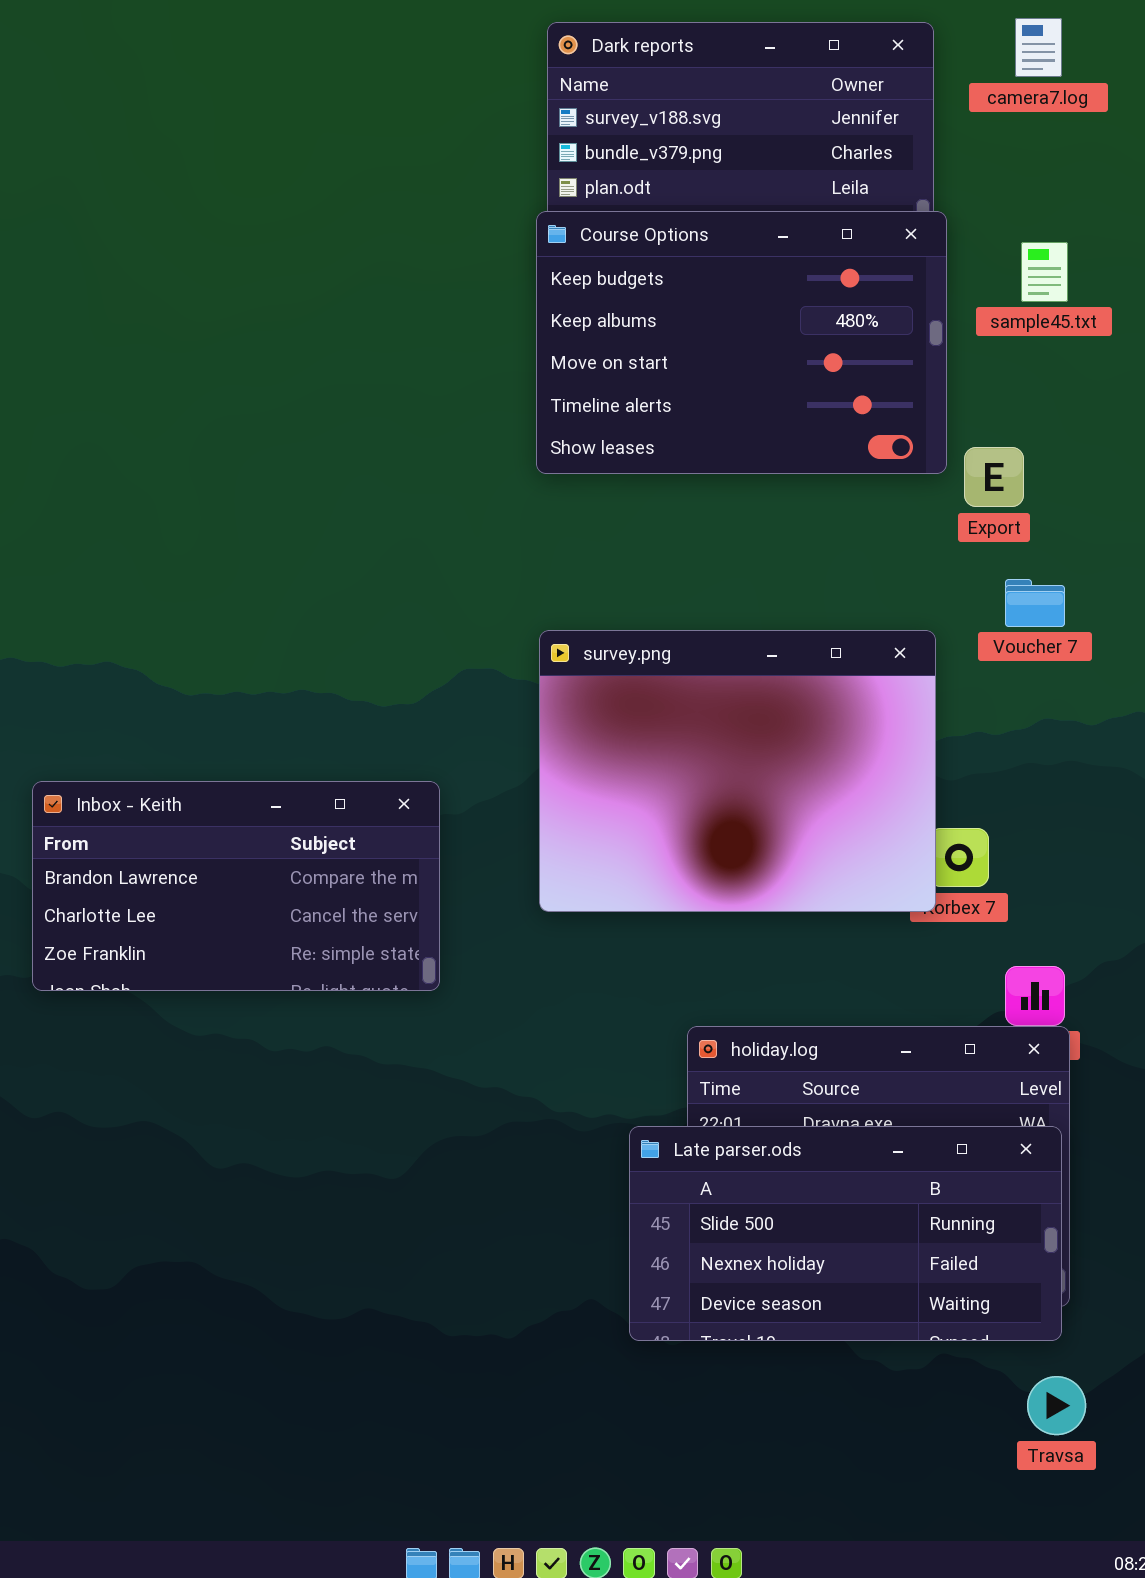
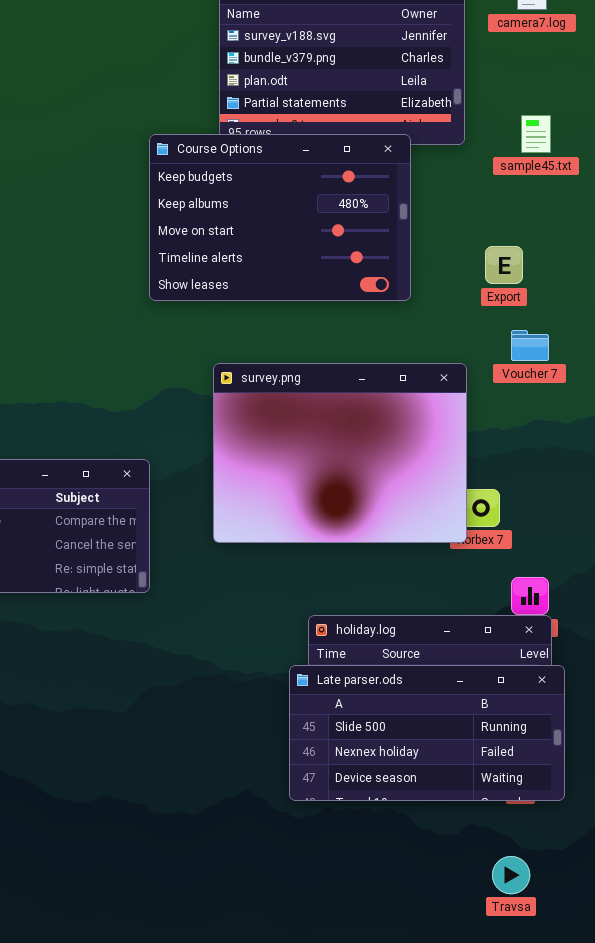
Course Options: [536,211,947,474] -> [149,134,411,301], moved
Late parser.ods: [629,1126,1062,1341] -> [289,665,565,801], moved
Travsa: [1027,1376,1086,1435] -> [492,856,530,894], moved

